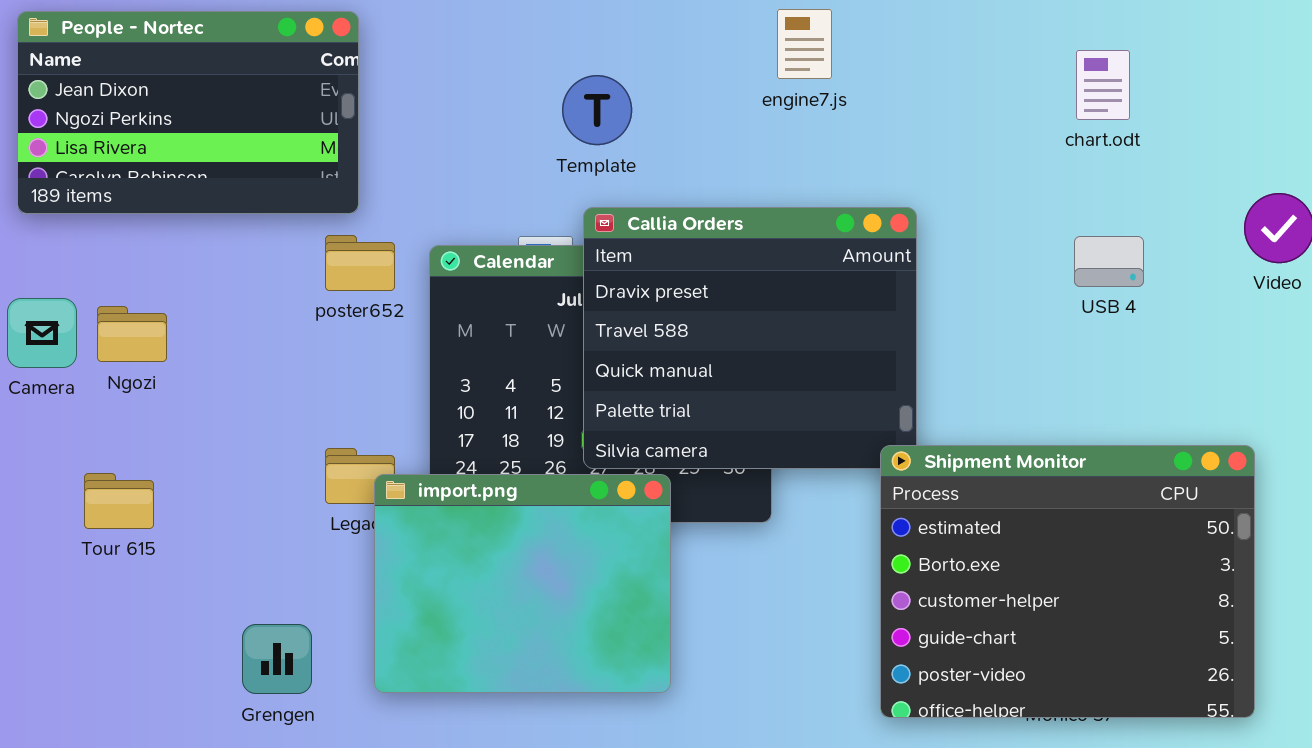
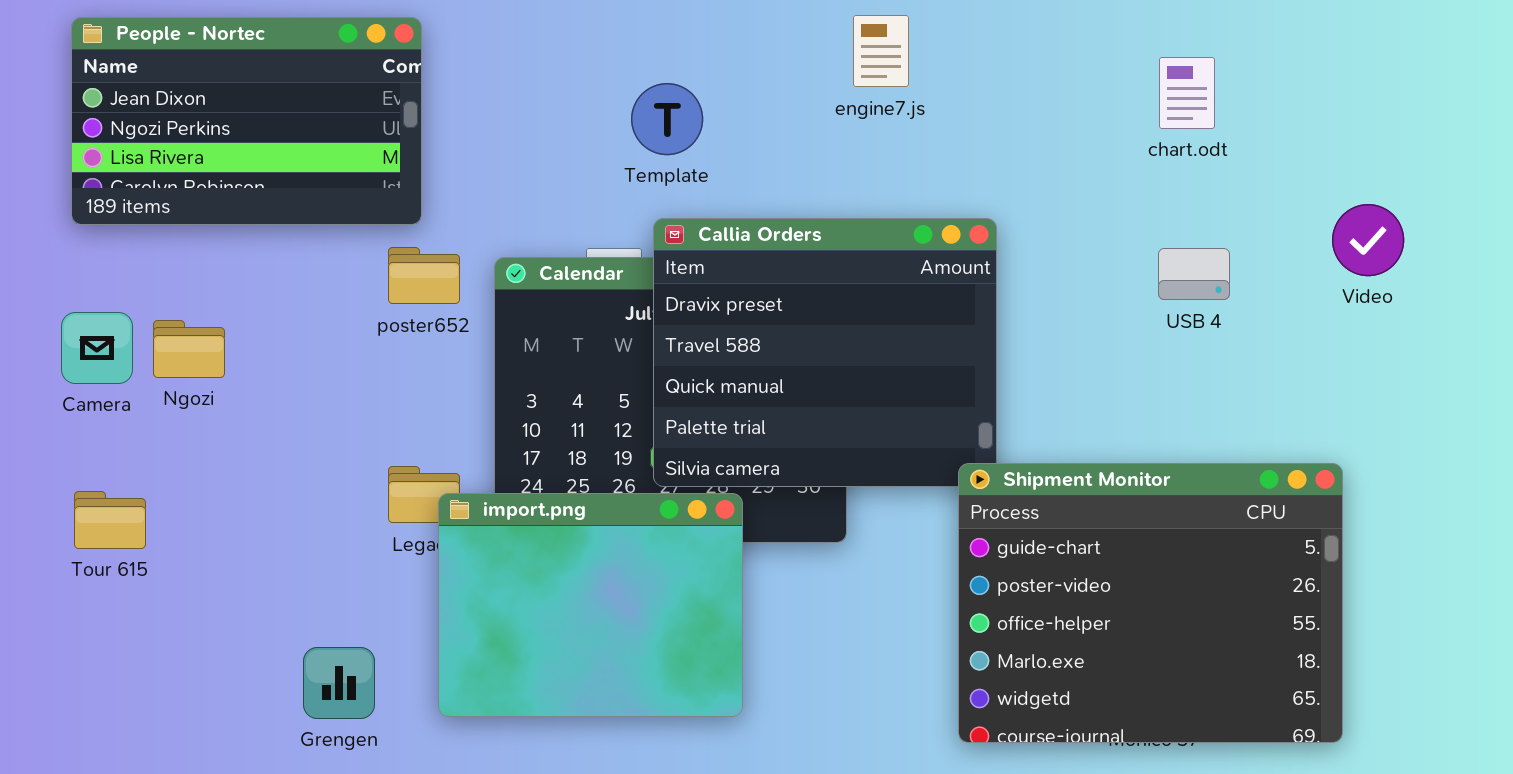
Shipment Monitor: [880,445,1255,718] -> [958,463,1343,743], scrolled down 3 rows
Tour 615: [84,473,154,529] -> [74,491,146,549], moved

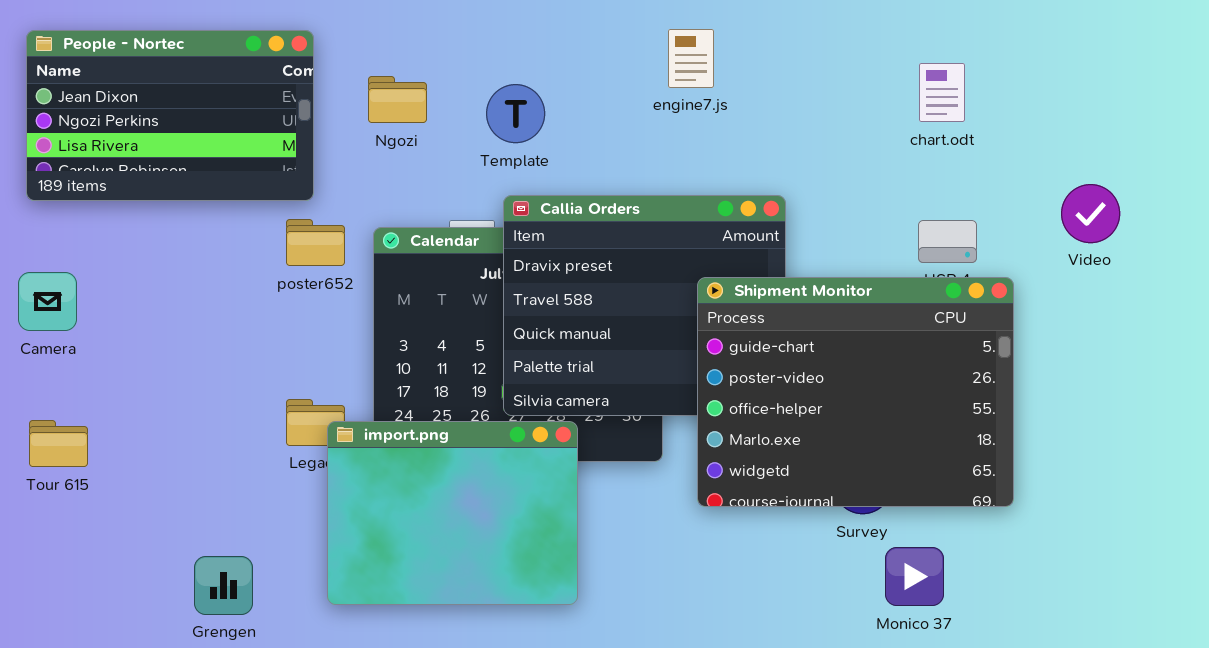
Ngozi: [153,320,225,378] -> [368,76,427,123], moved
Shipment Monitor: [958,463,1343,743] -> [697,277,1014,507], moved
Grengen: [303,647,375,719] -> [194,556,253,615], moved

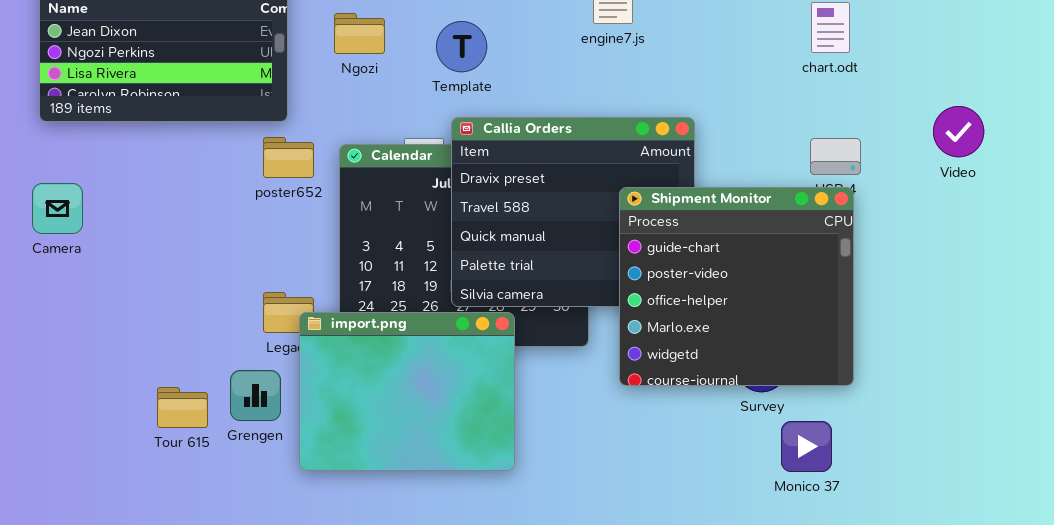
Shipment Monitor: [697,277,1014,507] -> [619,187,854,386], resized
Tour 615: [29,420,88,467] -> [157,387,208,428], moved
Grengen: [194,556,253,615] -> [230,370,281,421], moved

